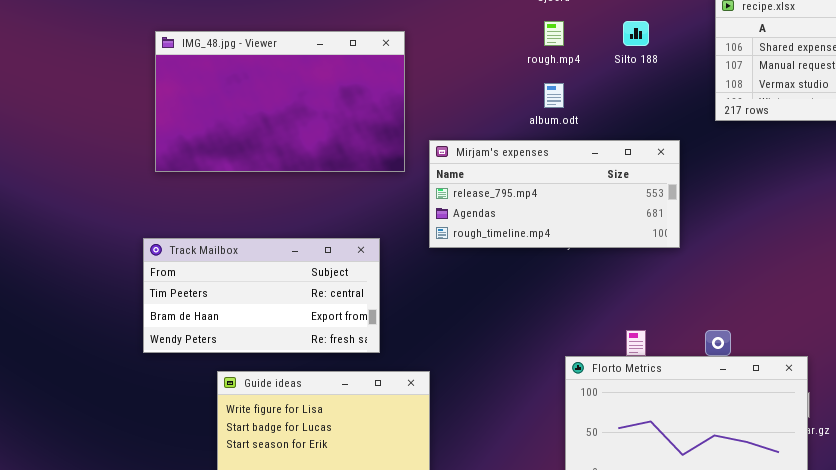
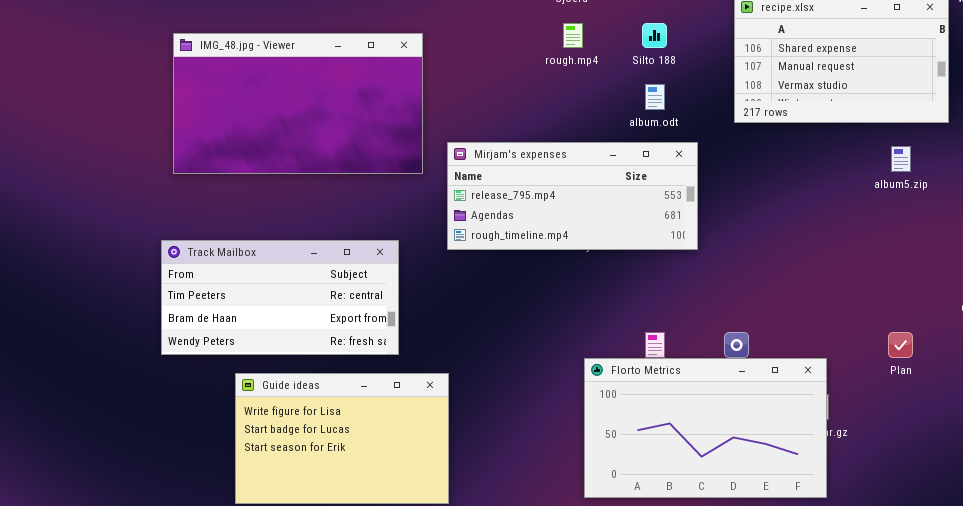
album.odt: [544,83,564,108] -> [645,84,665,110], moved

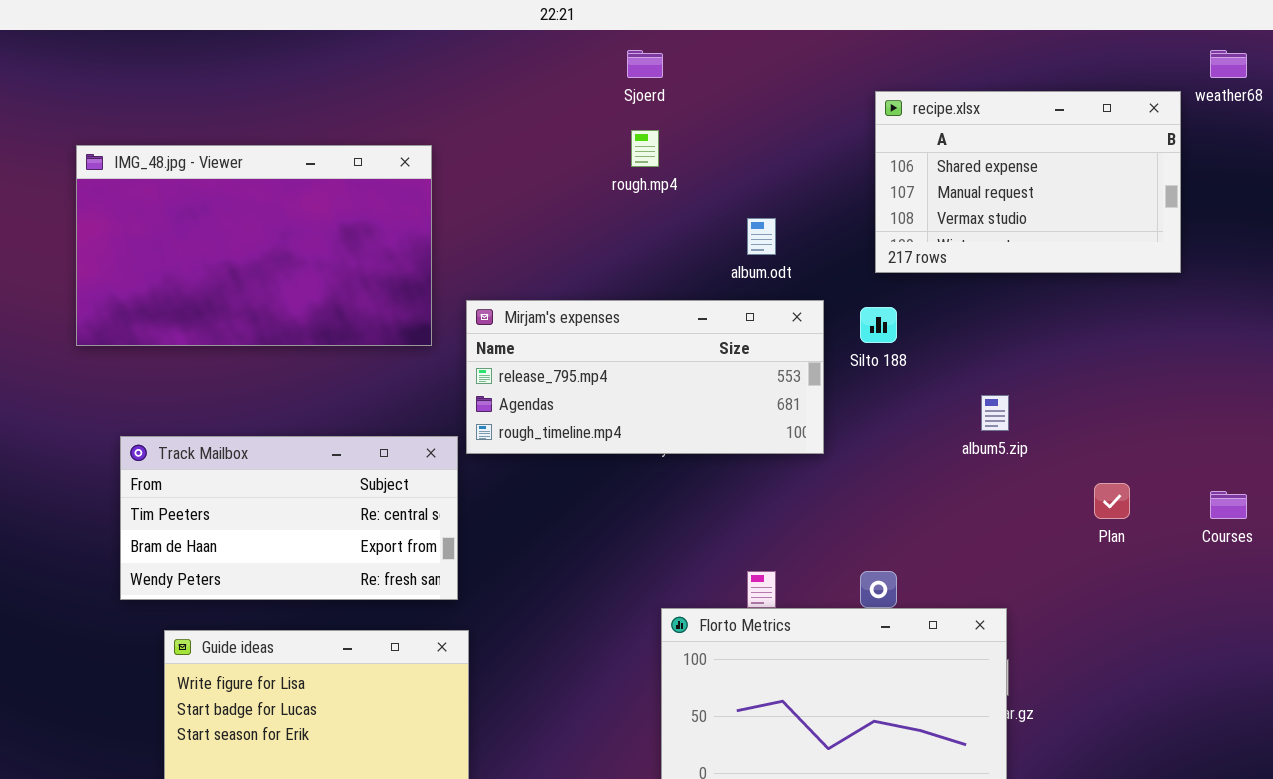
Silto 188: [642,23,667,48] -> [860,307,897,343], moved
album5.zip: [891,146,911,172] -> [981,395,1009,431], moved
Track Mailbox: [161,240,399,355] -> [120,436,458,600], moved
Plan: [888,332,913,358] -> [1094,483,1130,519], moved

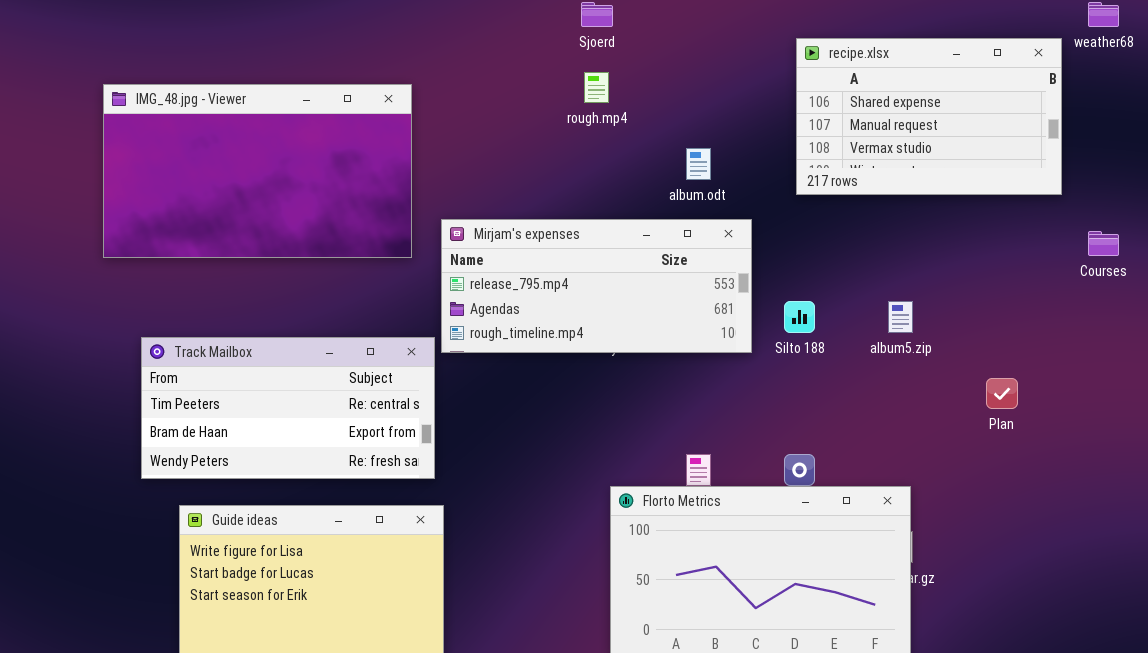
Silto 188: [860,307,897,343] -> [784,301,815,333], moved
Courses: [1210,491,1247,519] -> [1088,231,1119,256], moved

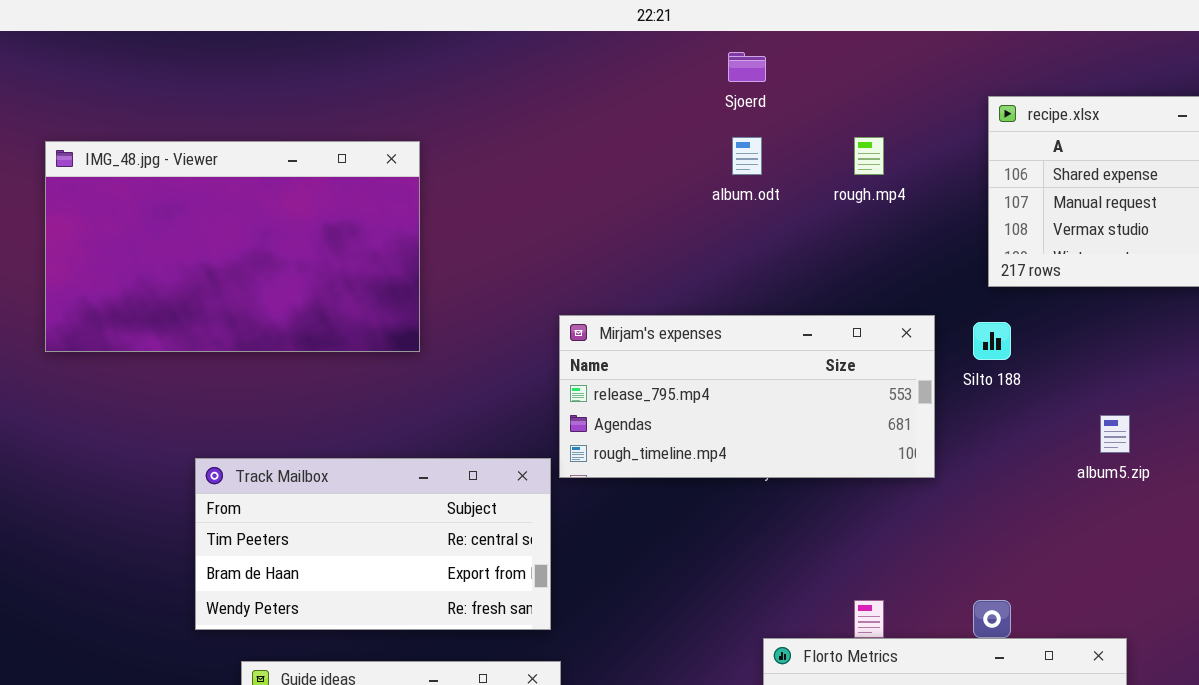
rough.mp4: [584,72,609,103] -> [854,137,884,175], moved
IMG_48.jpg - Viewer: [103,84,412,258] -> [45,141,420,352], moved
album.odt: [686,148,711,180] -> [732,137,762,175], moved
Silto 188: [784,301,815,333] -> [973,322,1011,360], moved

